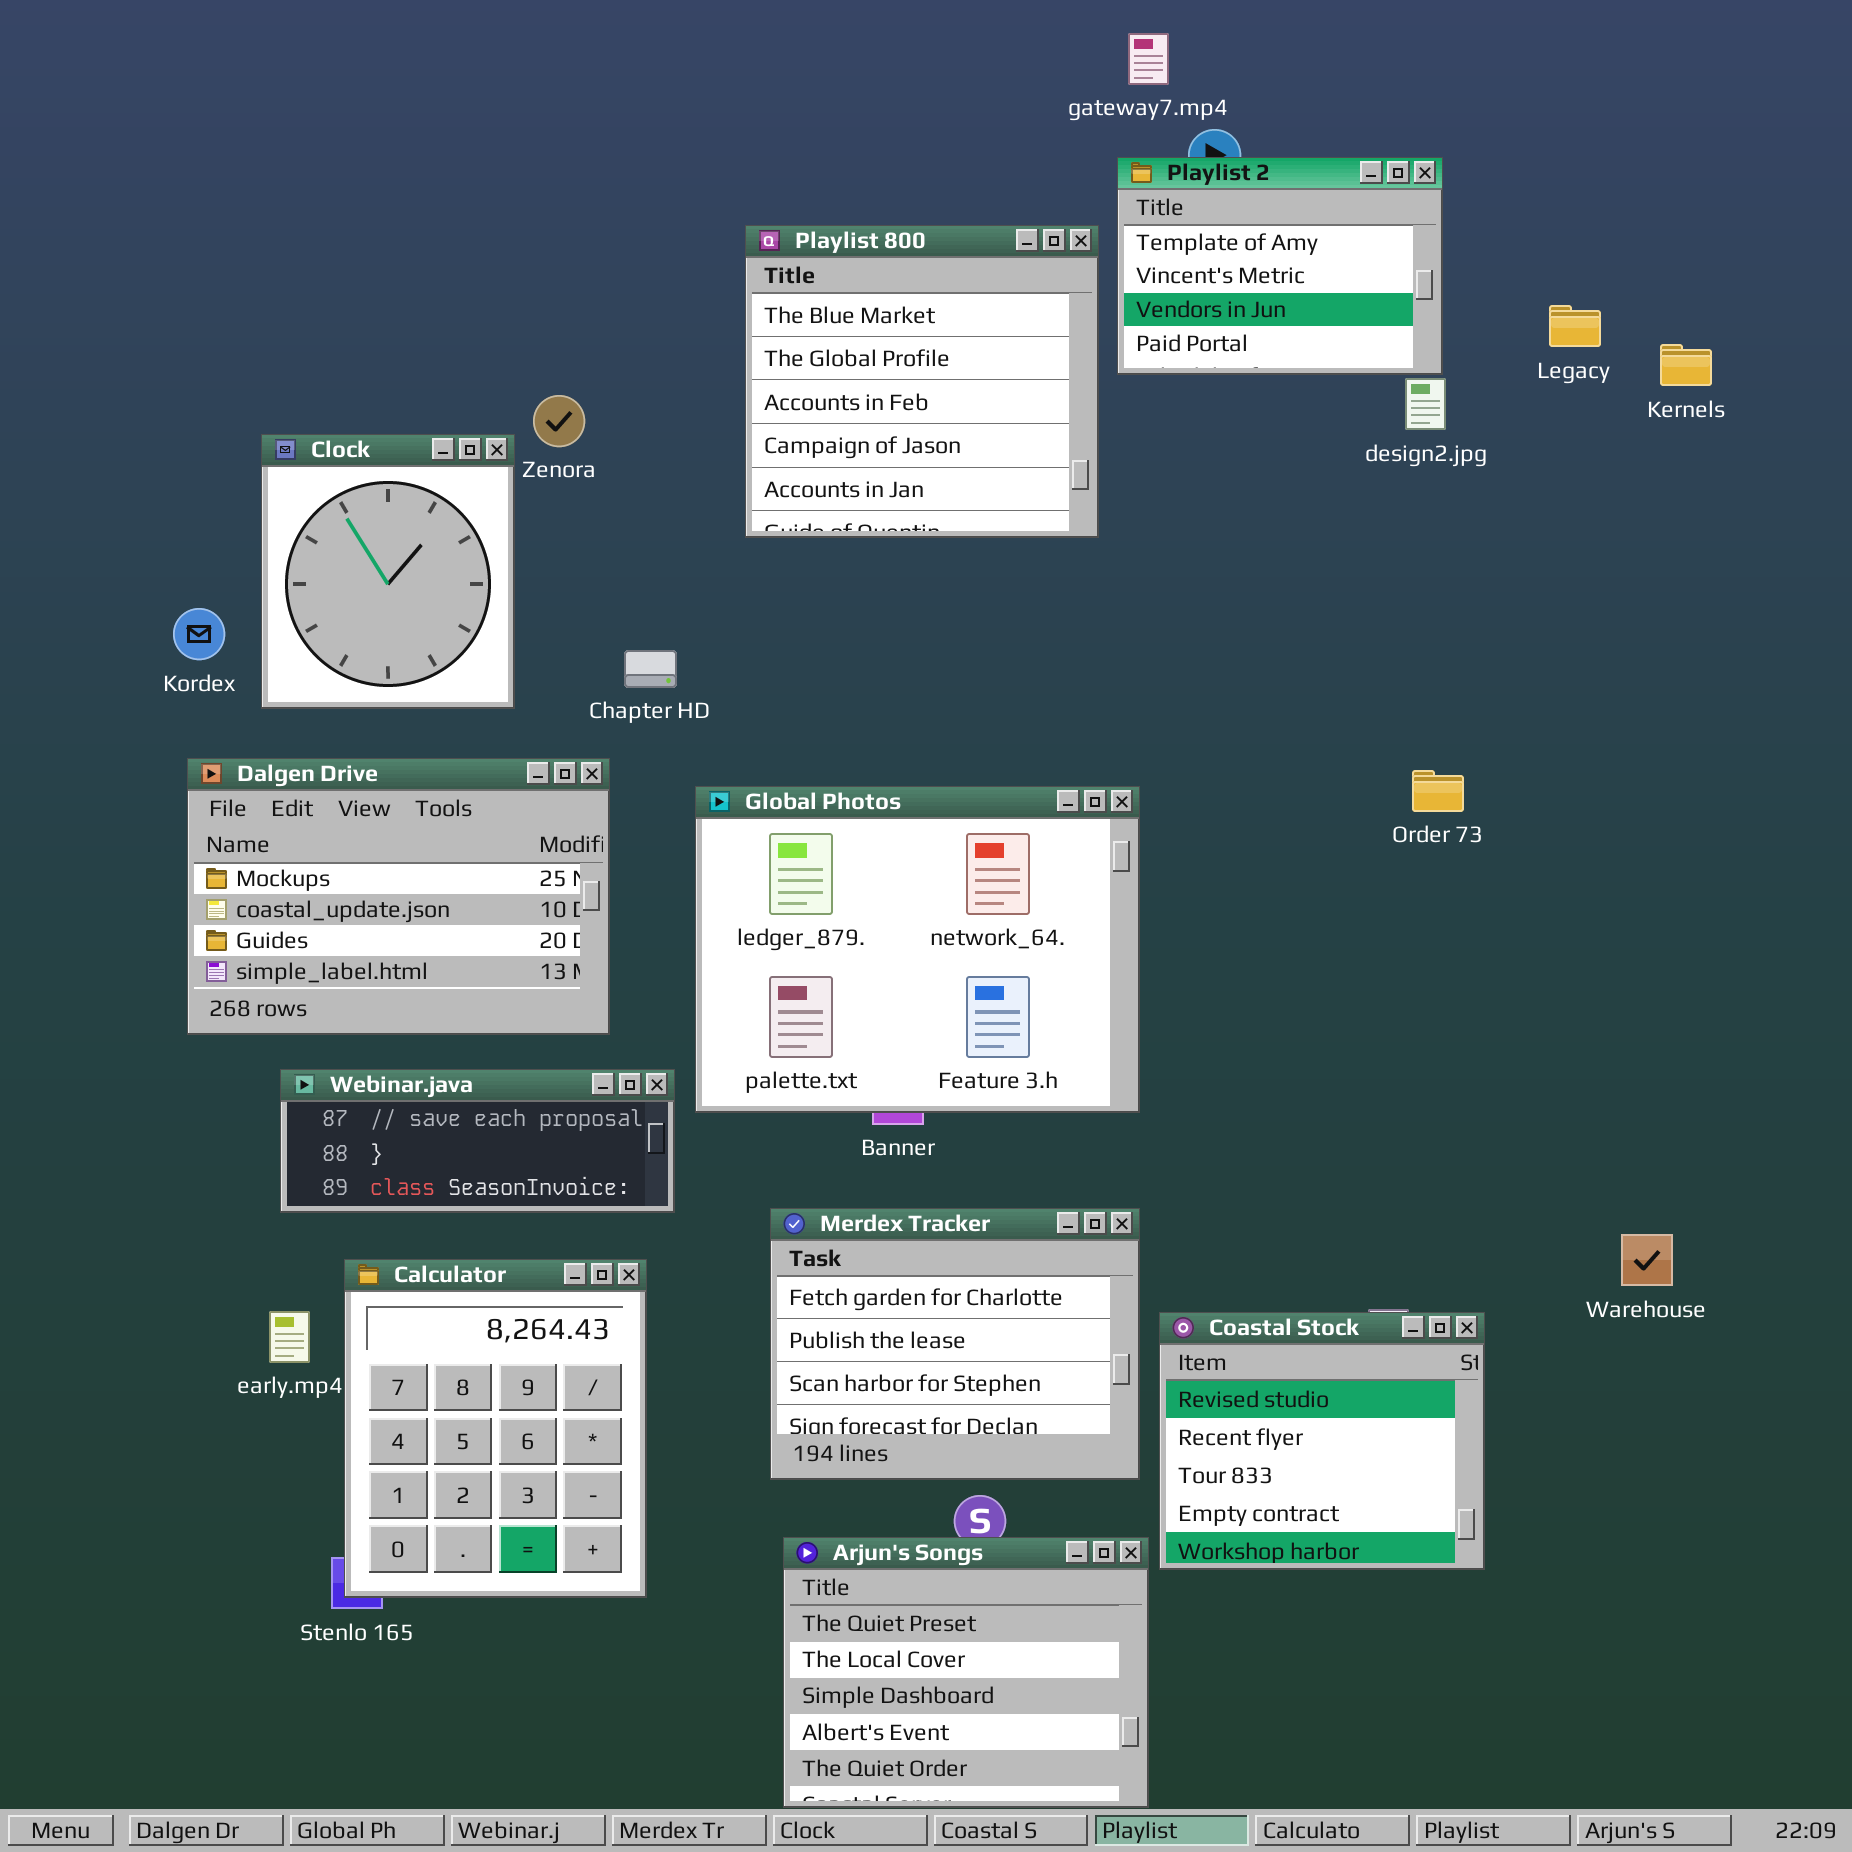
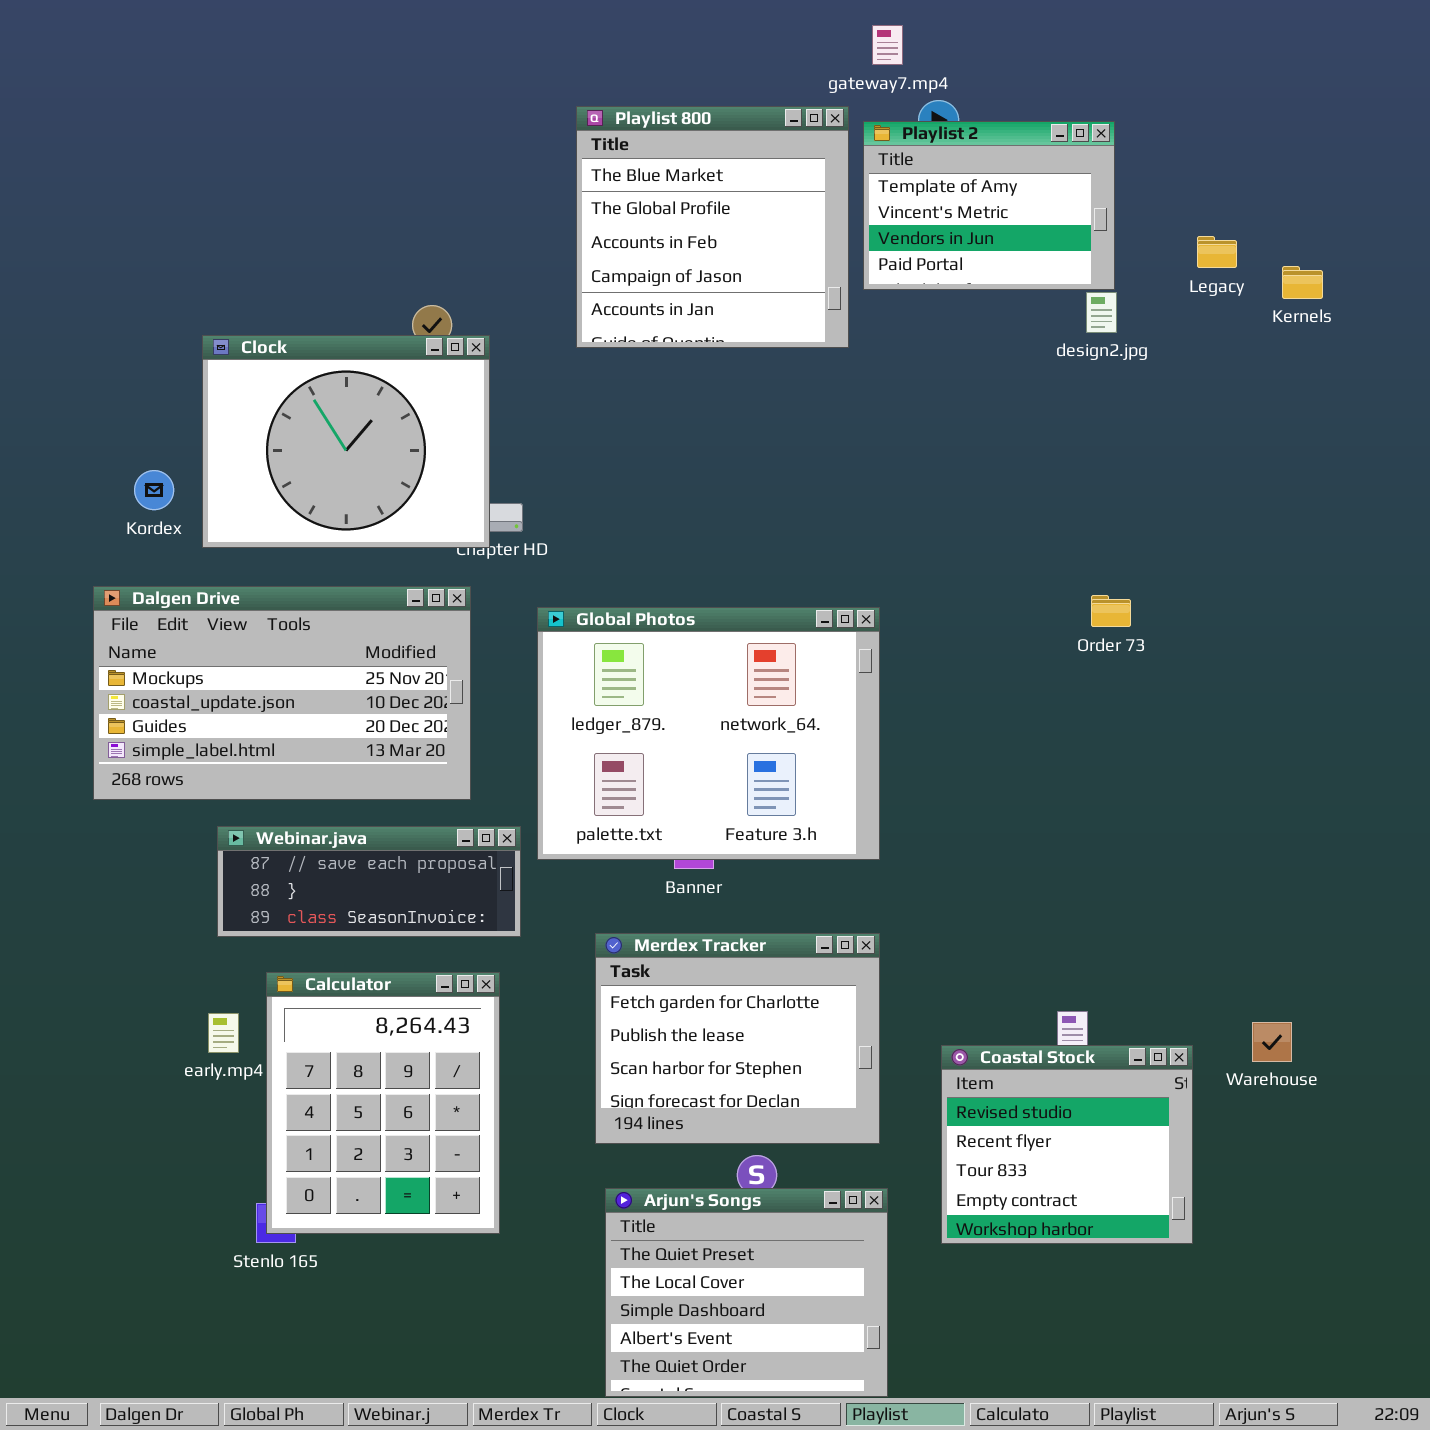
Playlist 800: [745,225,1099,538] -> [576,106,849,348], moved
Clock: [261,434,515,709] -> [202,335,490,548], resized
Dalgen Drive: [187,758,610,1035] -> [93,586,471,800], resized
Warehouse: [1621,1234,1673,1286] -> [1252,1022,1292,1062], moved
Coastal Stock: [1159,1312,1485,1570] -> [941,1045,1193,1244], moved

